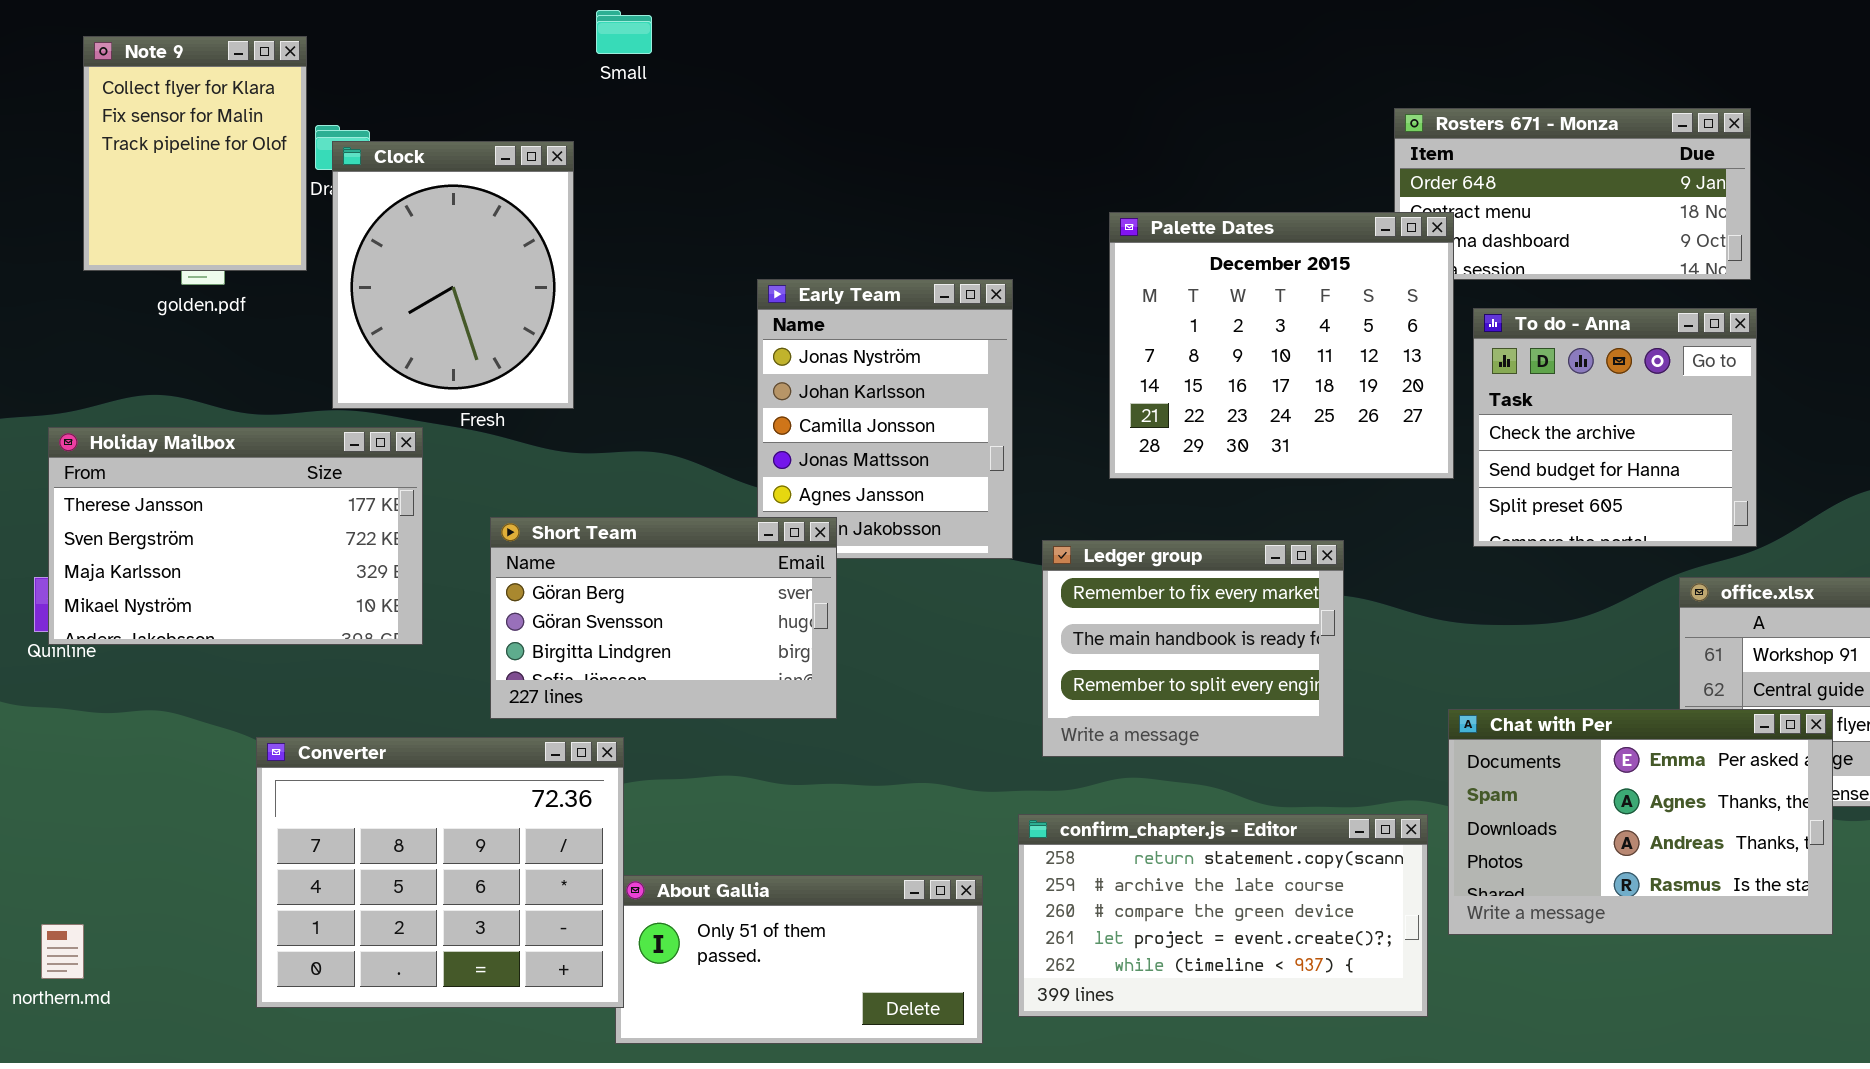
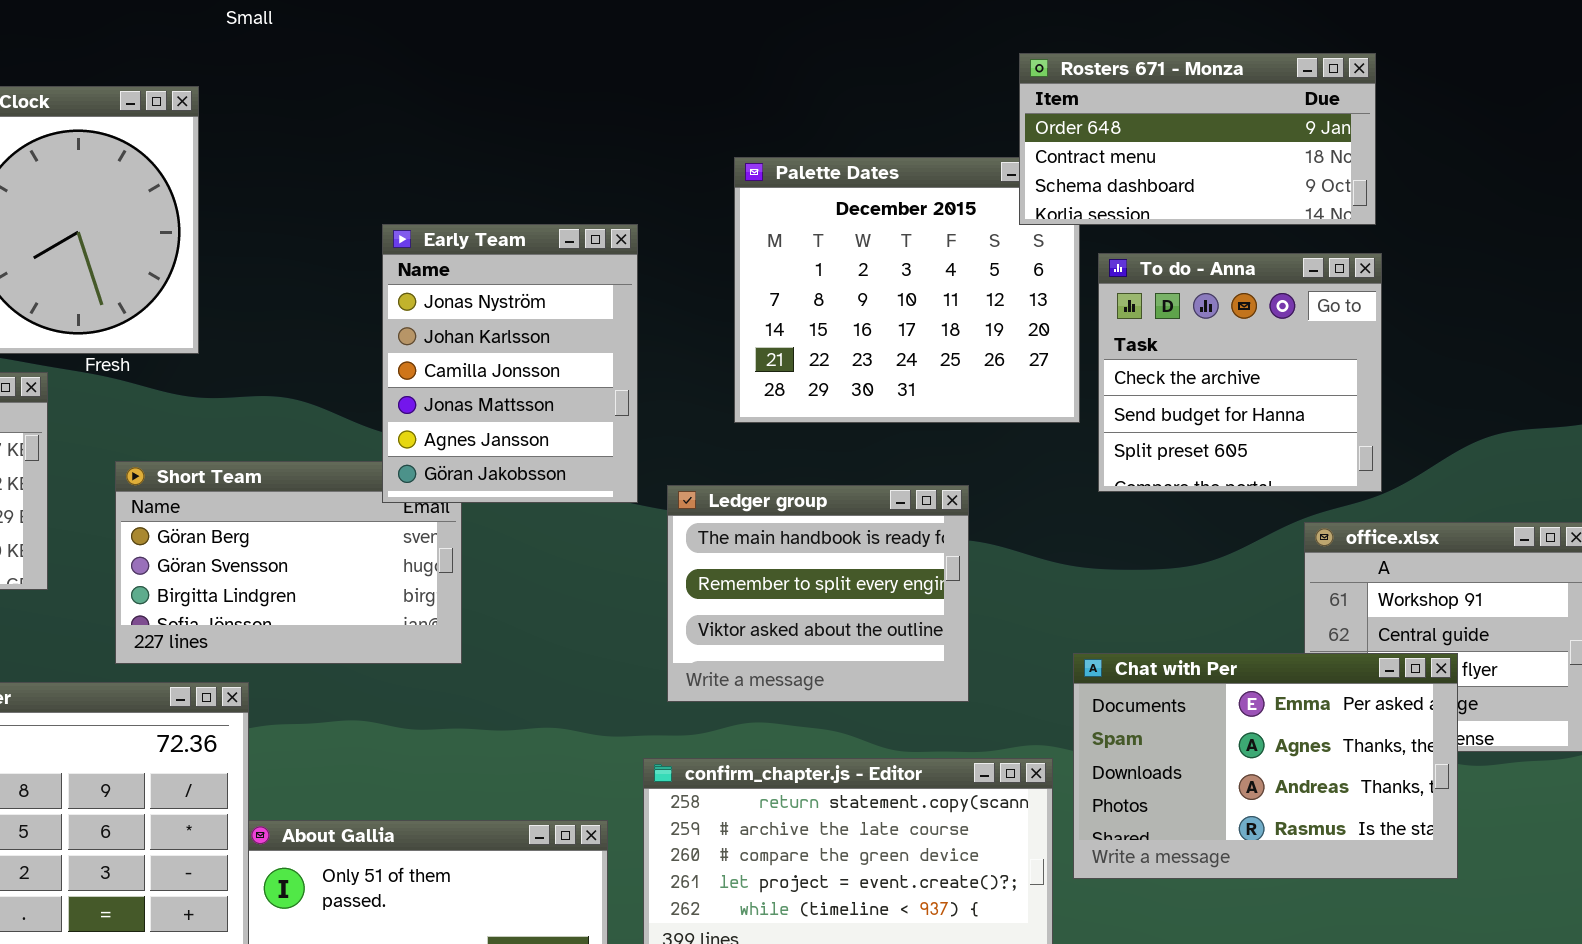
Rosters 671 - Monza: [1394,108,1751,280] -> [1019,53,1376,225], raised
Early Team: [757,279,1013,559] -> [382,224,638,503], raised
Ledger group: [1042,540,1344,757] -> [667,485,969,702], scrolled down 1 row

